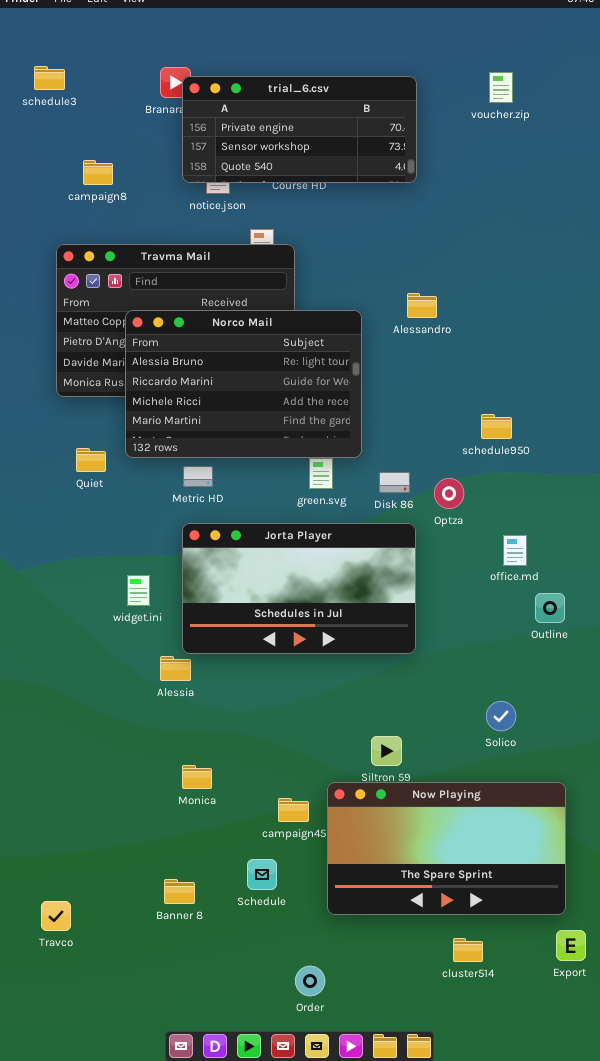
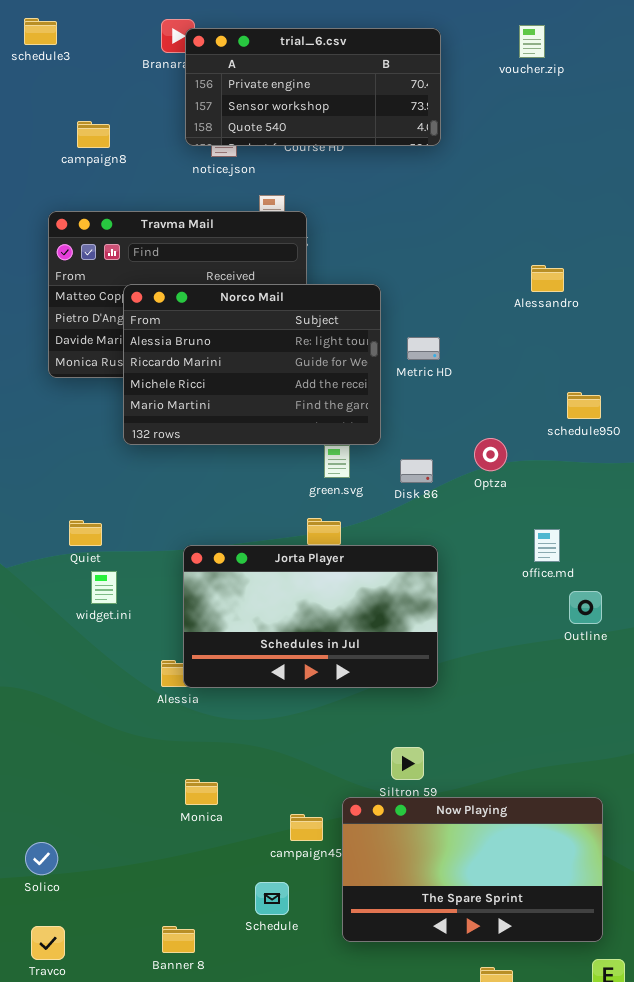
Alessandro: [407,293,437,318] -> [531,265,564,292], moved
schedule950: [481,414,512,439] -> [567,392,601,419], moved
Quiet: [76,448,106,472] -> [69,520,102,546], moved
Metric HD: [183,466,213,487] -> [407,337,440,360], moved
Optza: [434,478,464,509] -> [474,438,507,471], moved
Jorta Player: [182,523,416,654] -> [183,545,438,688], moved
widget.ini: [127,575,150,606] -> [91,571,117,604], moved
Solico: [486,701,516,731] -> [25,842,58,875], moved
Banner 8: [164,879,195,904] -> [162,926,195,953], moved

